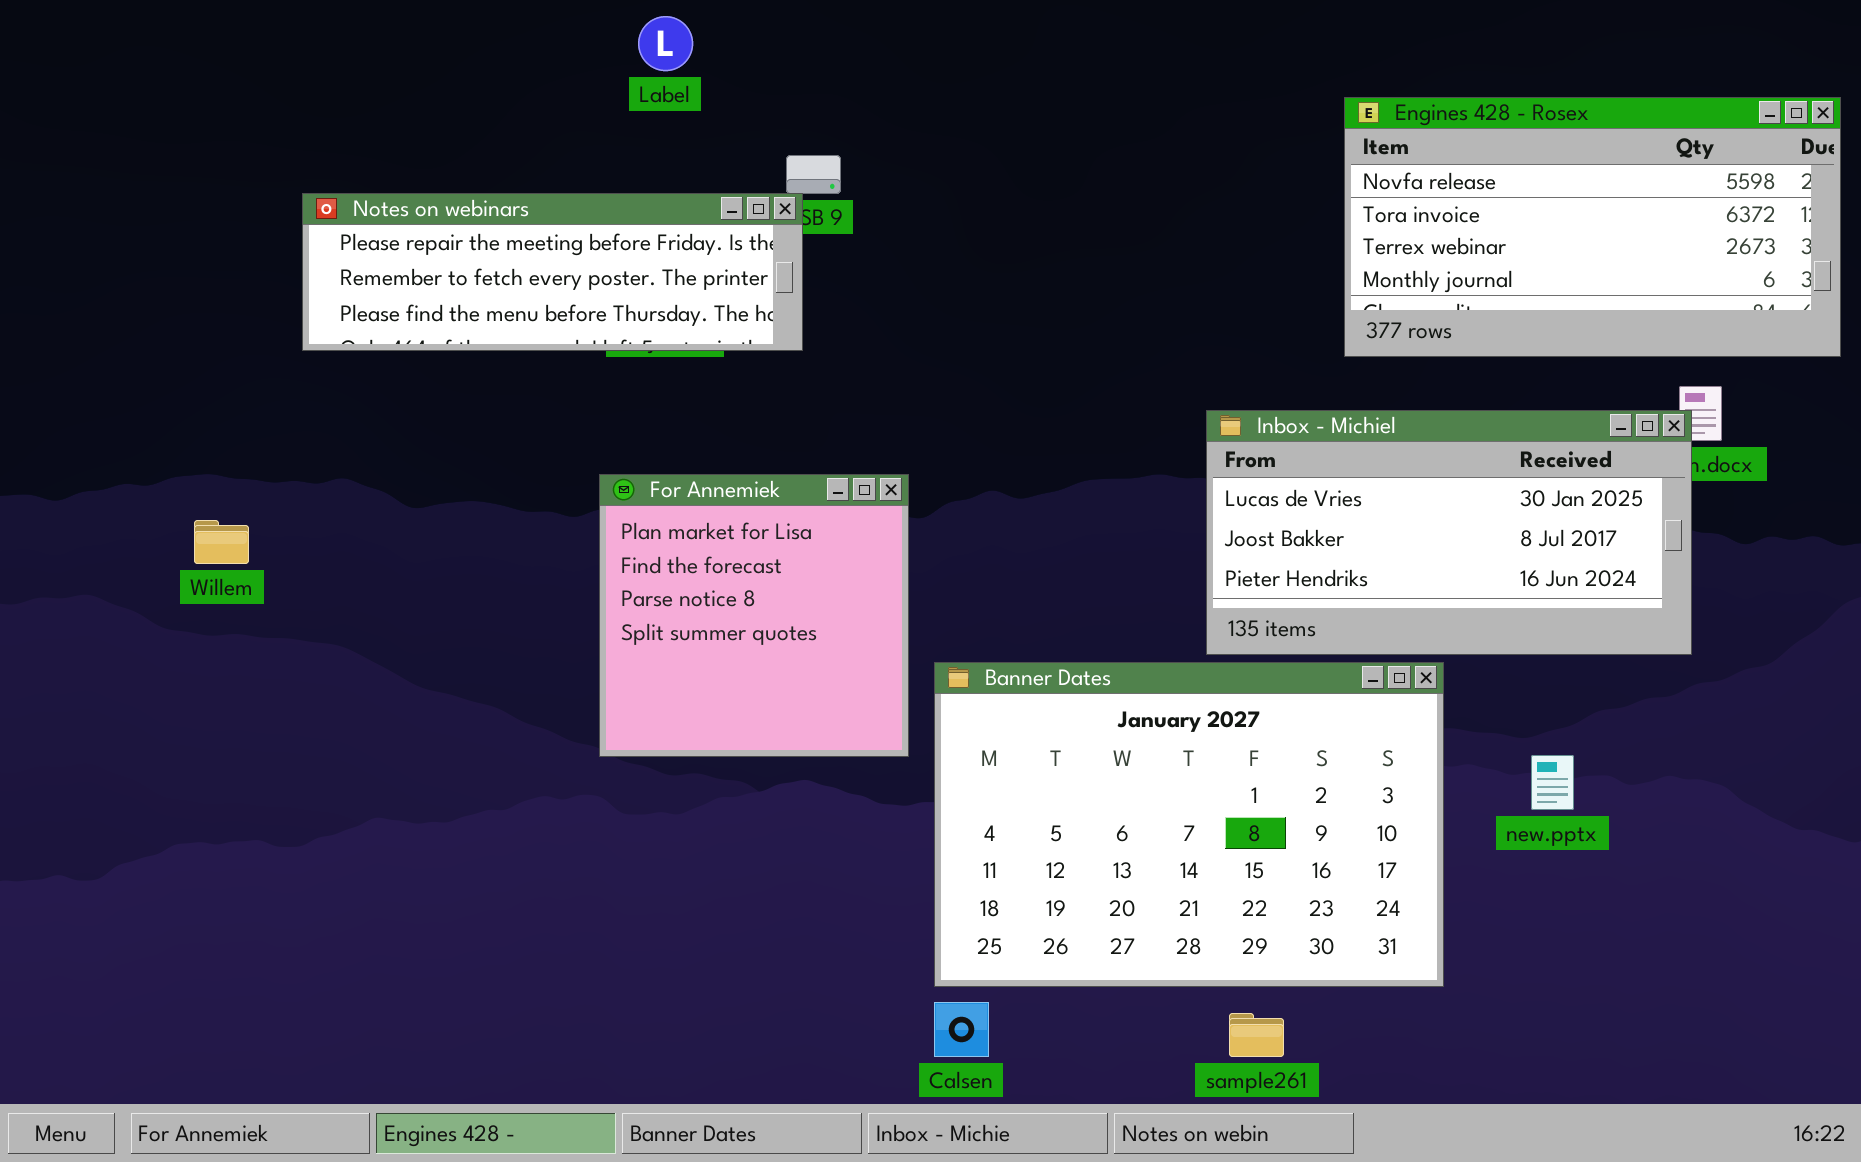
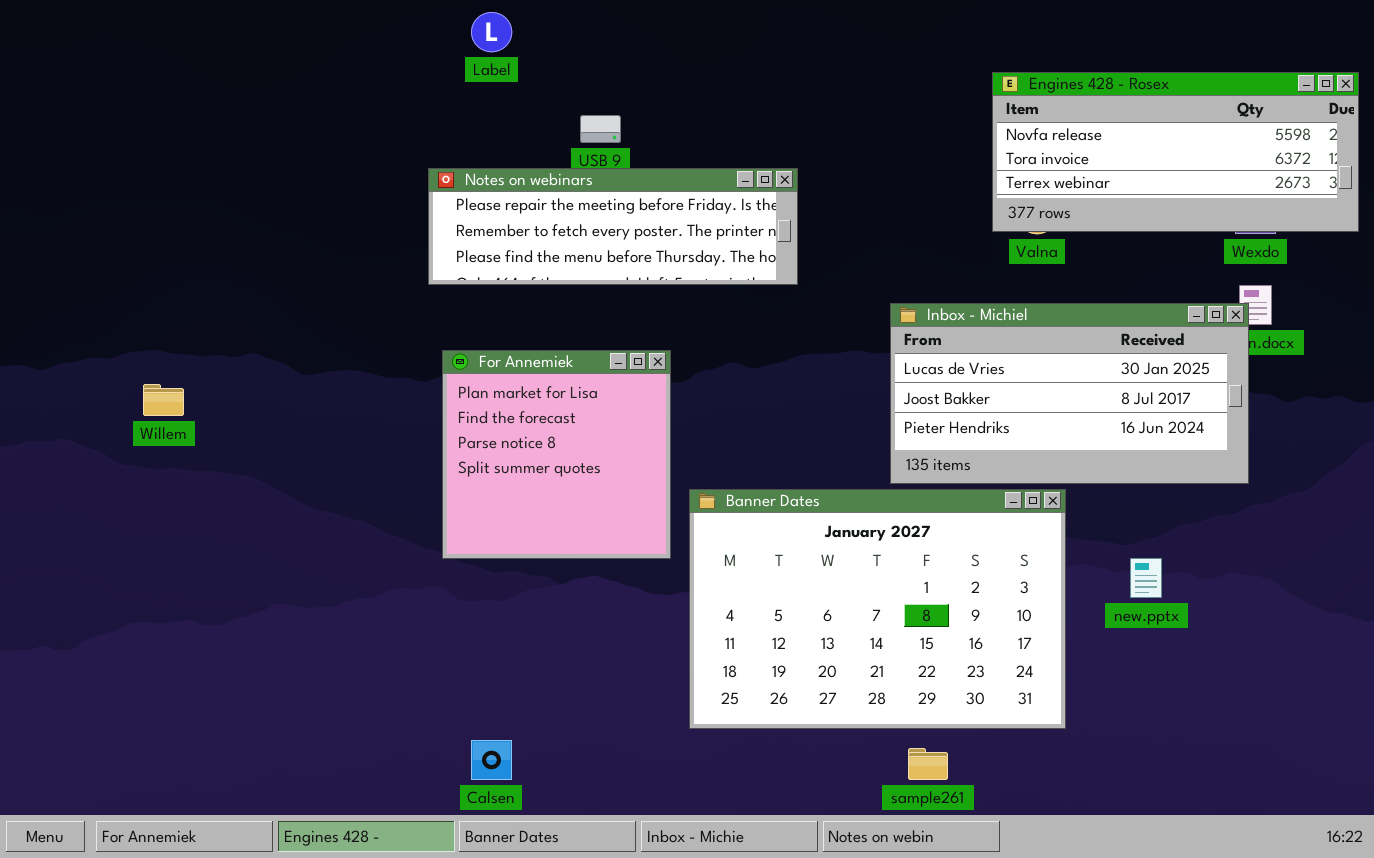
Engines 428 - Rosex: [1344,97,1841,357] -> [992,72,1359,232], resized
Notes on webinars: [302,193,803,351] -> [428,168,798,285], moved
Calsen: [934,1002,989,1057] -> [471,740,512,780], moved

